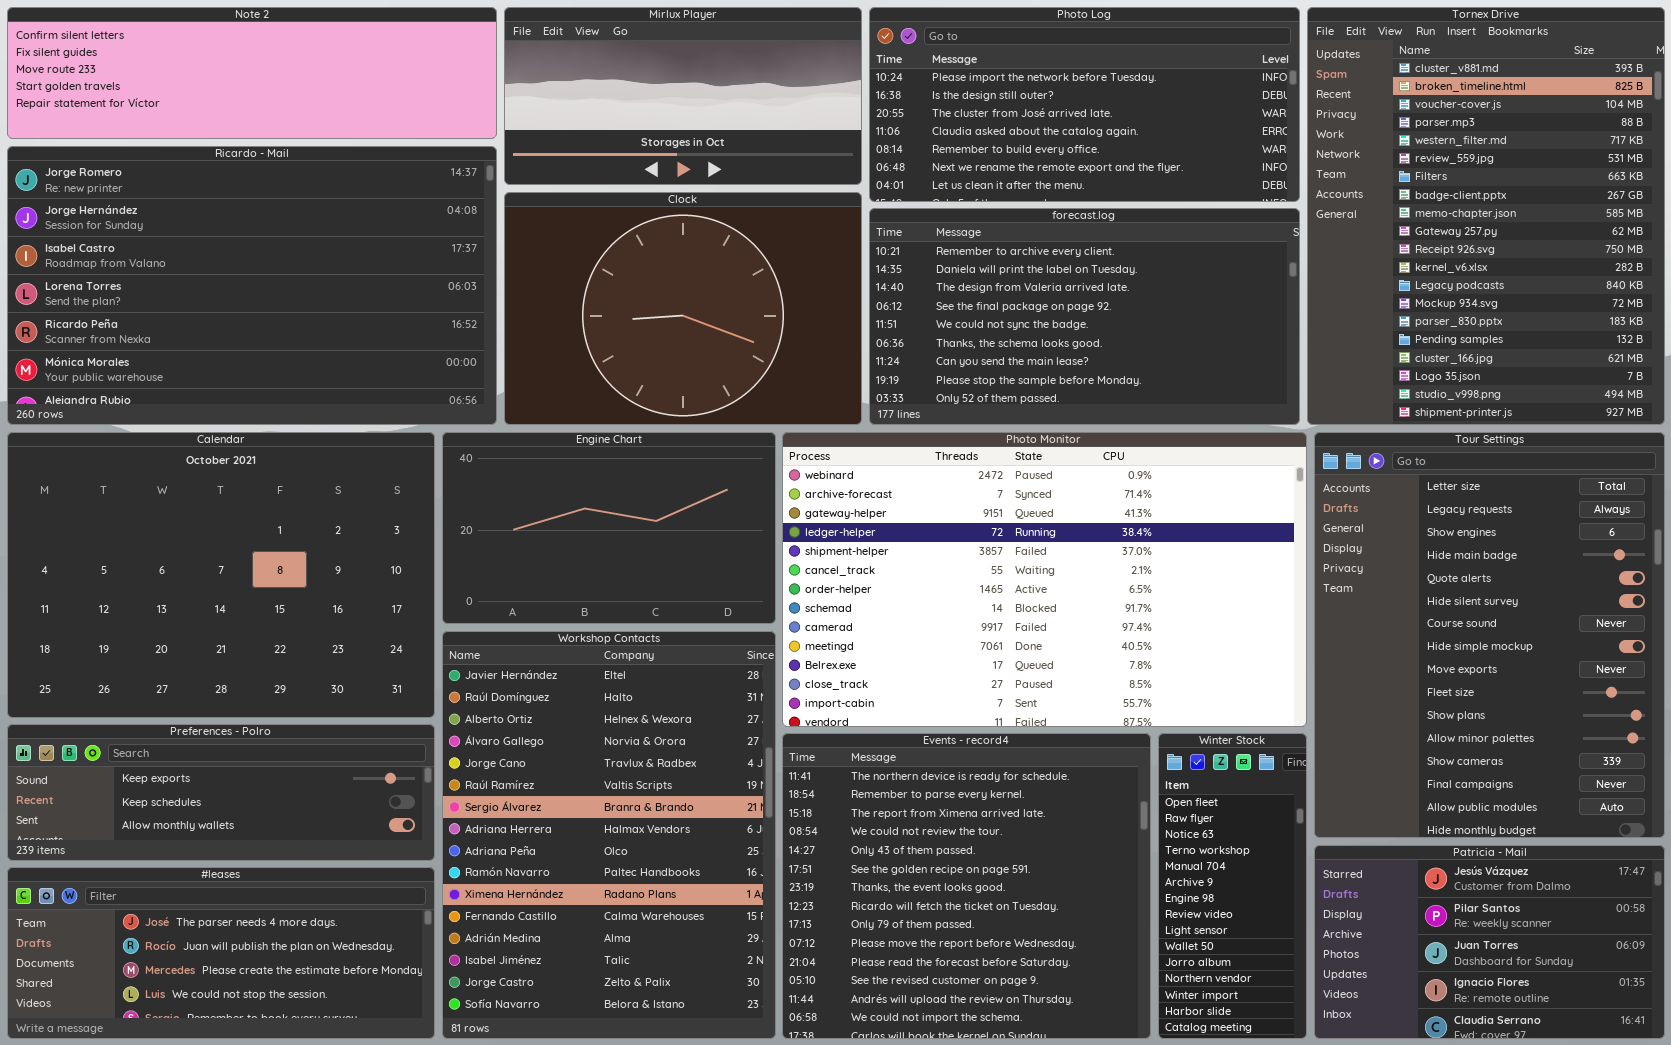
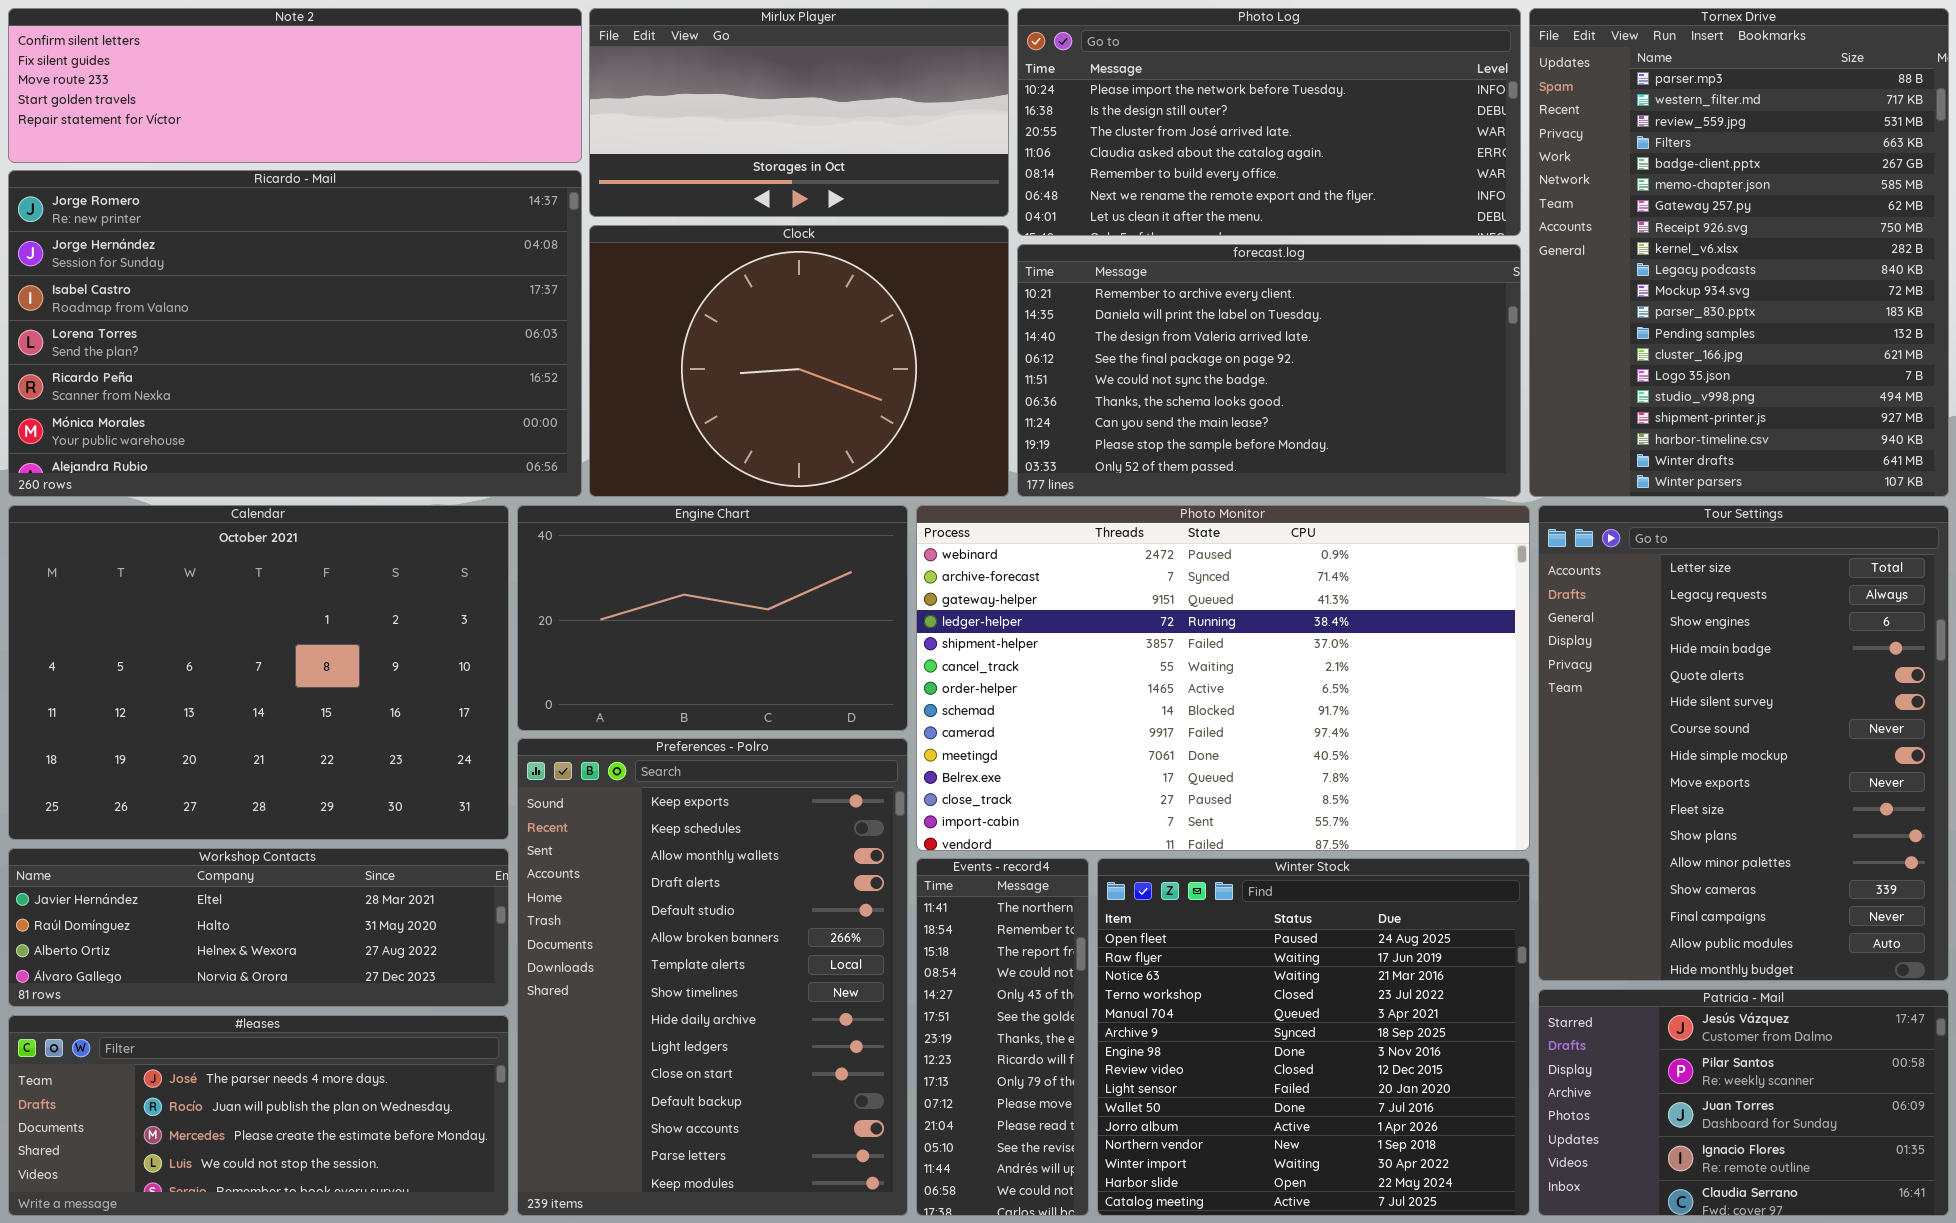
Tornex Drive: [1307,7,1665,425] -> [1529,8,1949,497], scrolled down 3 rows
Workshop Contacts: [442,631,776,1039] -> [8,848,509,1007], moved, resized
Preferences - Polro: [7,724,435,861] -> [517,738,908,1216], moved, resized
Events - record4: [782,733,1151,1039] -> [916,858,1089,1216], resized
Winter Stock: [1158,733,1307,1039] -> [1097,858,1530,1216], resized

